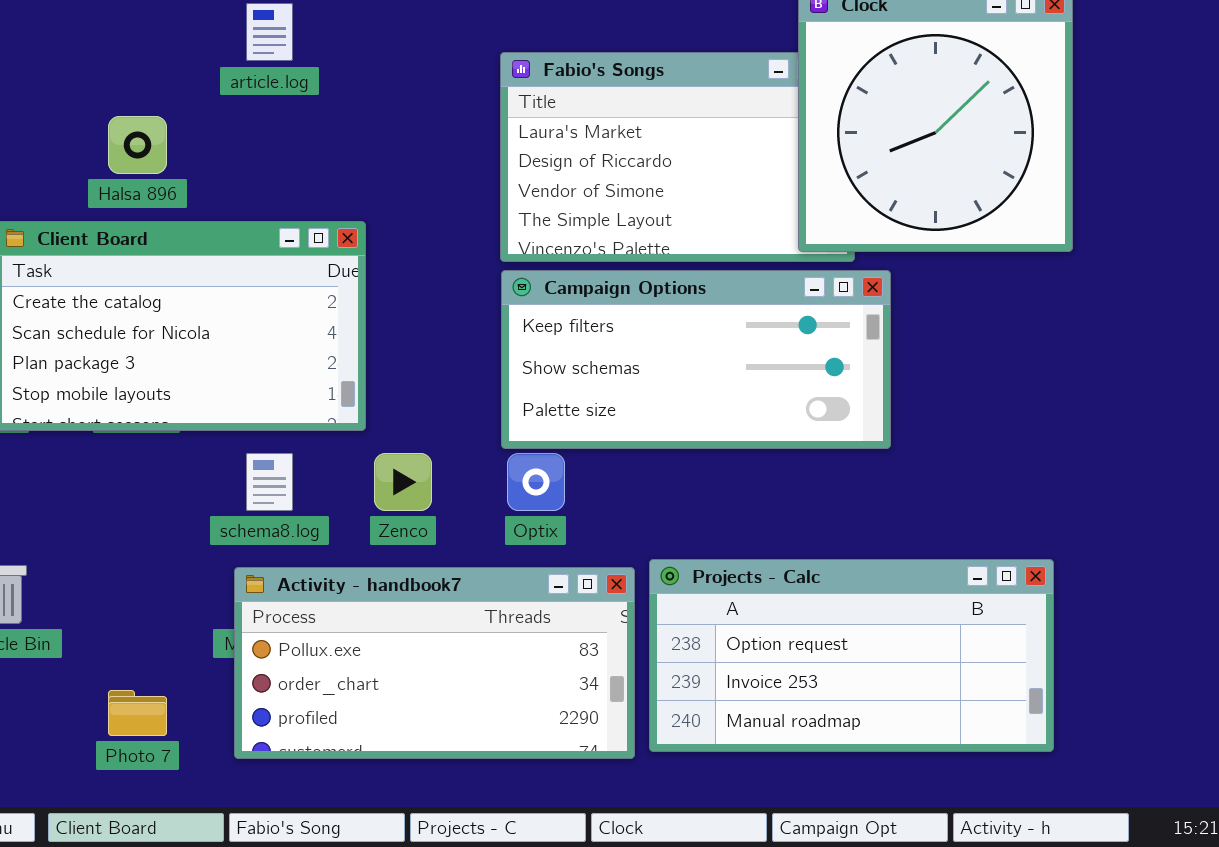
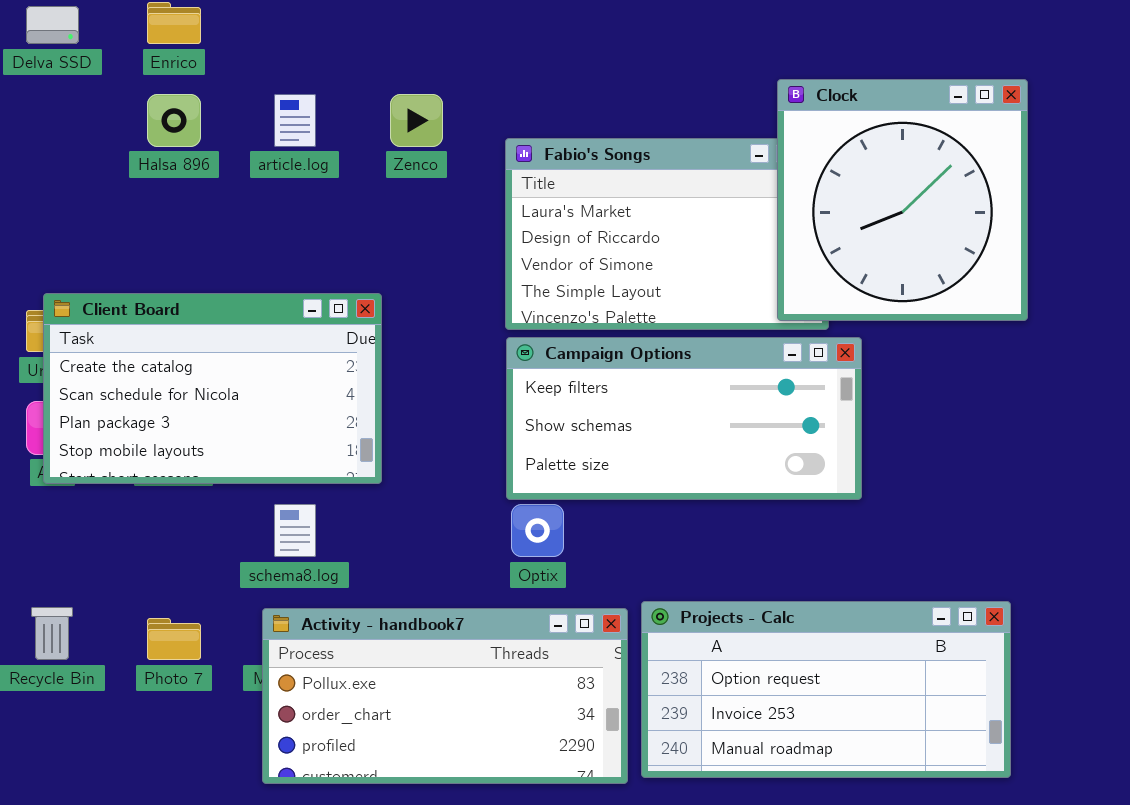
Halsa 896: [108,116,167,174] -> [147,94,201,147], moved
Zenco: [374,453,432,511] -> [390,94,443,147], moved
Photo 7: [108,690,167,736] -> [147,618,201,660], moved

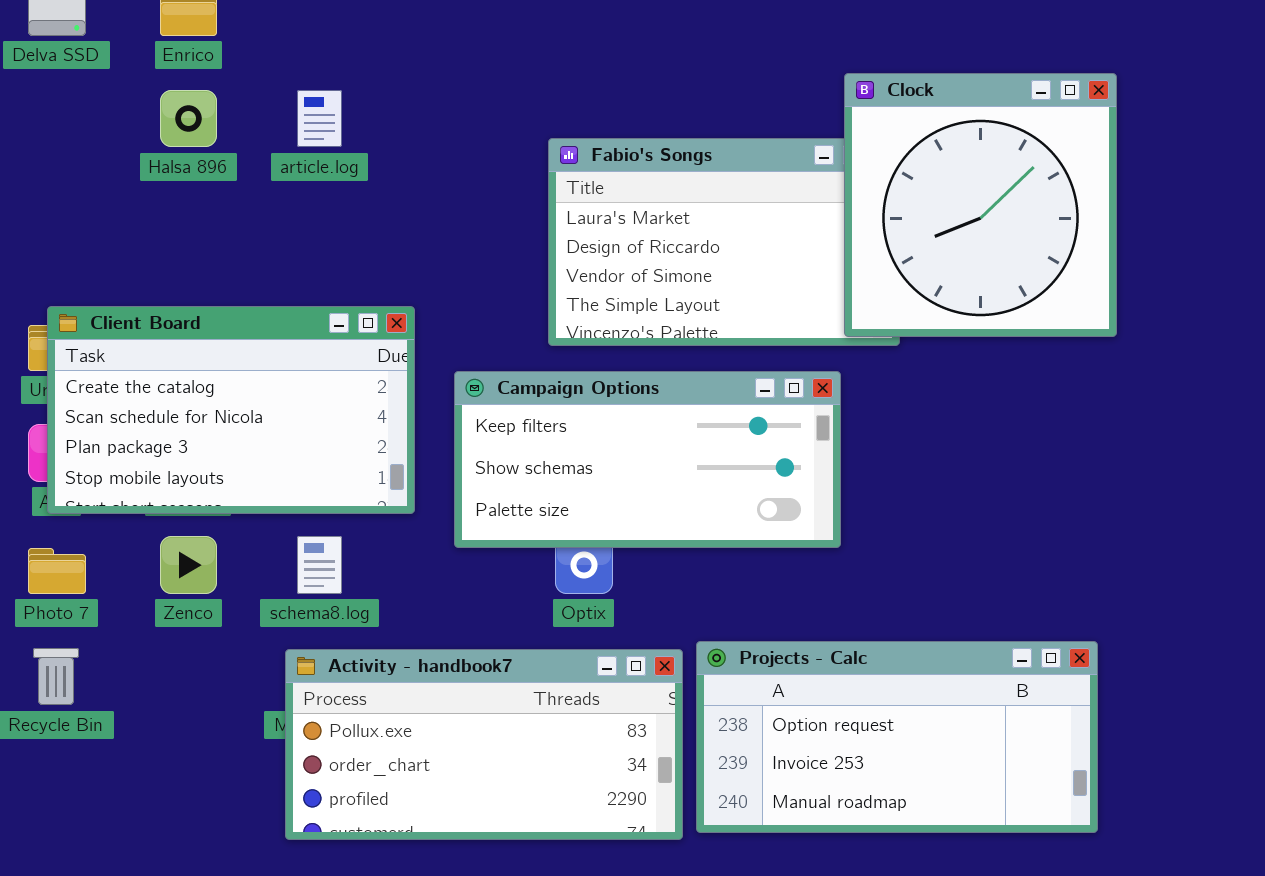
Zenco: [390,94,443,147] -> [160,536,217,594], moved
Campaign Options: [506,337,862,500] -> [454,371,841,548], moved
Photo 7: [147,618,201,660] -> [28,548,86,594], moved

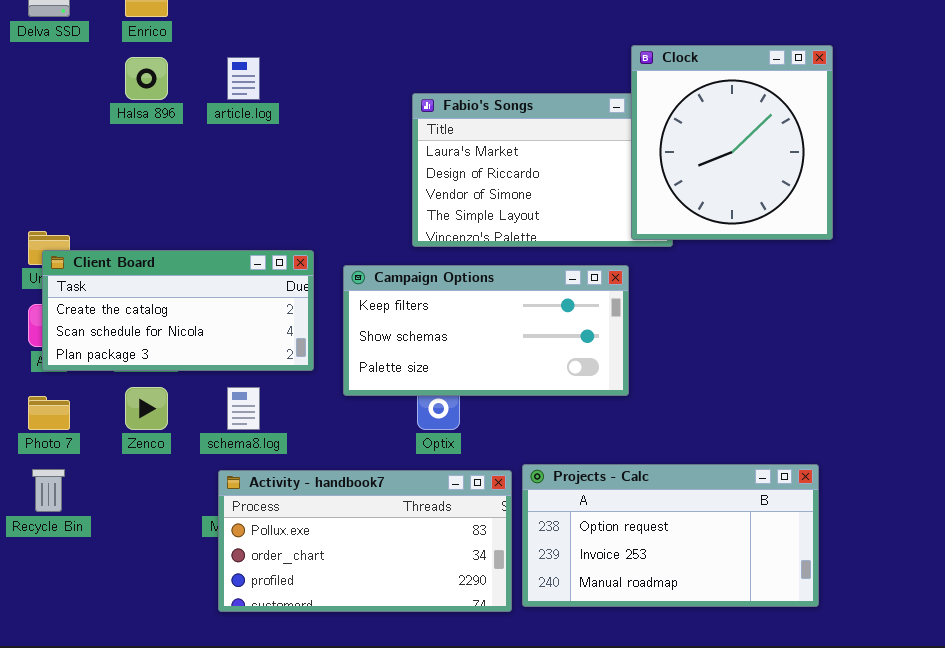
Client Board: [47,306,415,514] -> [42,250,314,371], resized

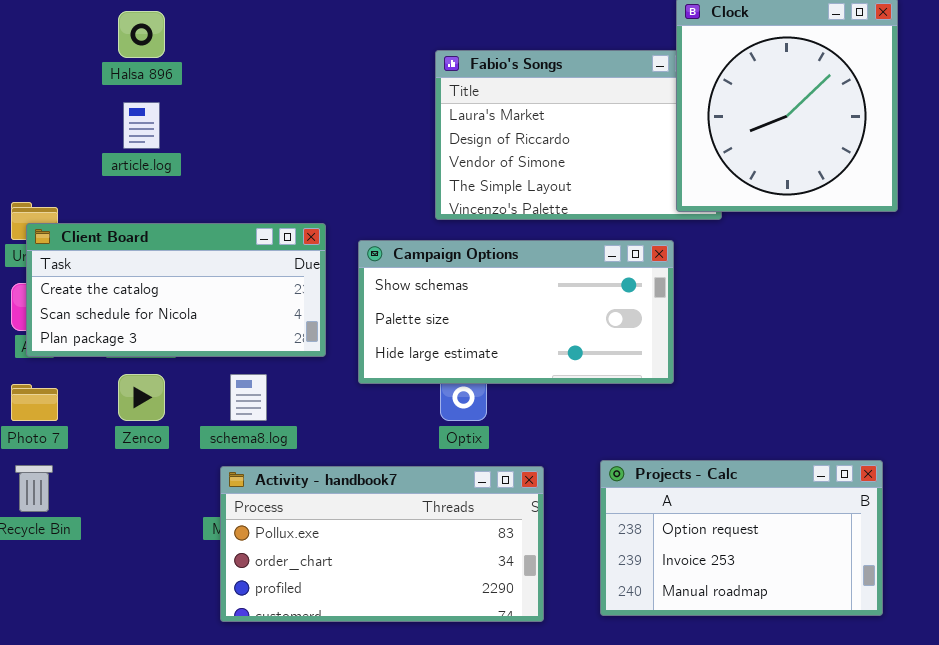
article.log: [227,57,260,100] -> [123,102,160,149], moved
Campaign Options: [343,265,629,396] -> [358,240,674,384], scrolled down 1 row
Projects - Calc: [522,464,819,607] -> [600,460,883,616], resized

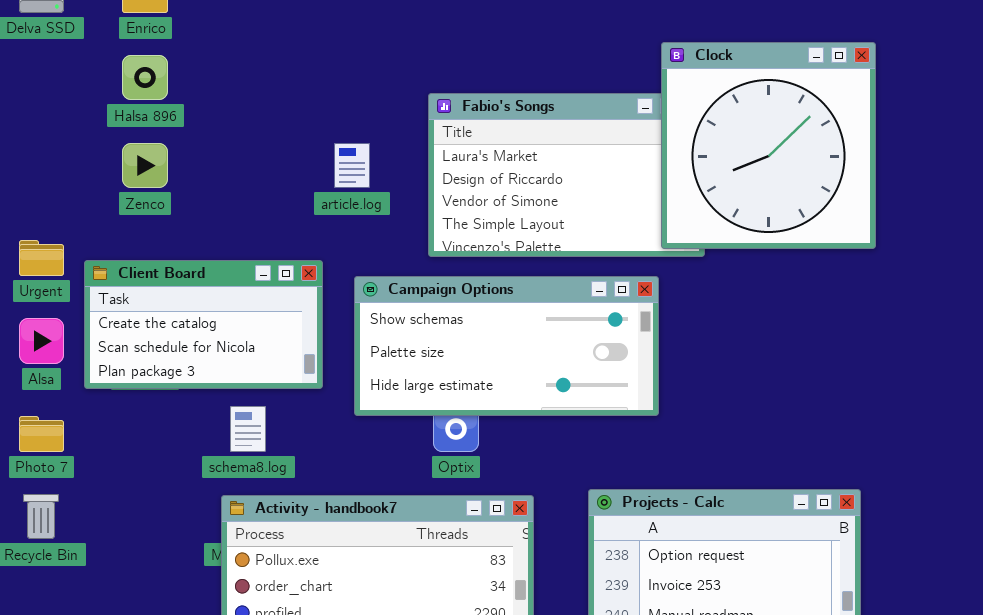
article.log: [123,102,160,149] -> [334,143,370,188], moved
Client Board: [26,223,326,357] -> [84,260,323,389], resized
Zenco: [118,374,165,421] -> [122,143,168,188], moved

